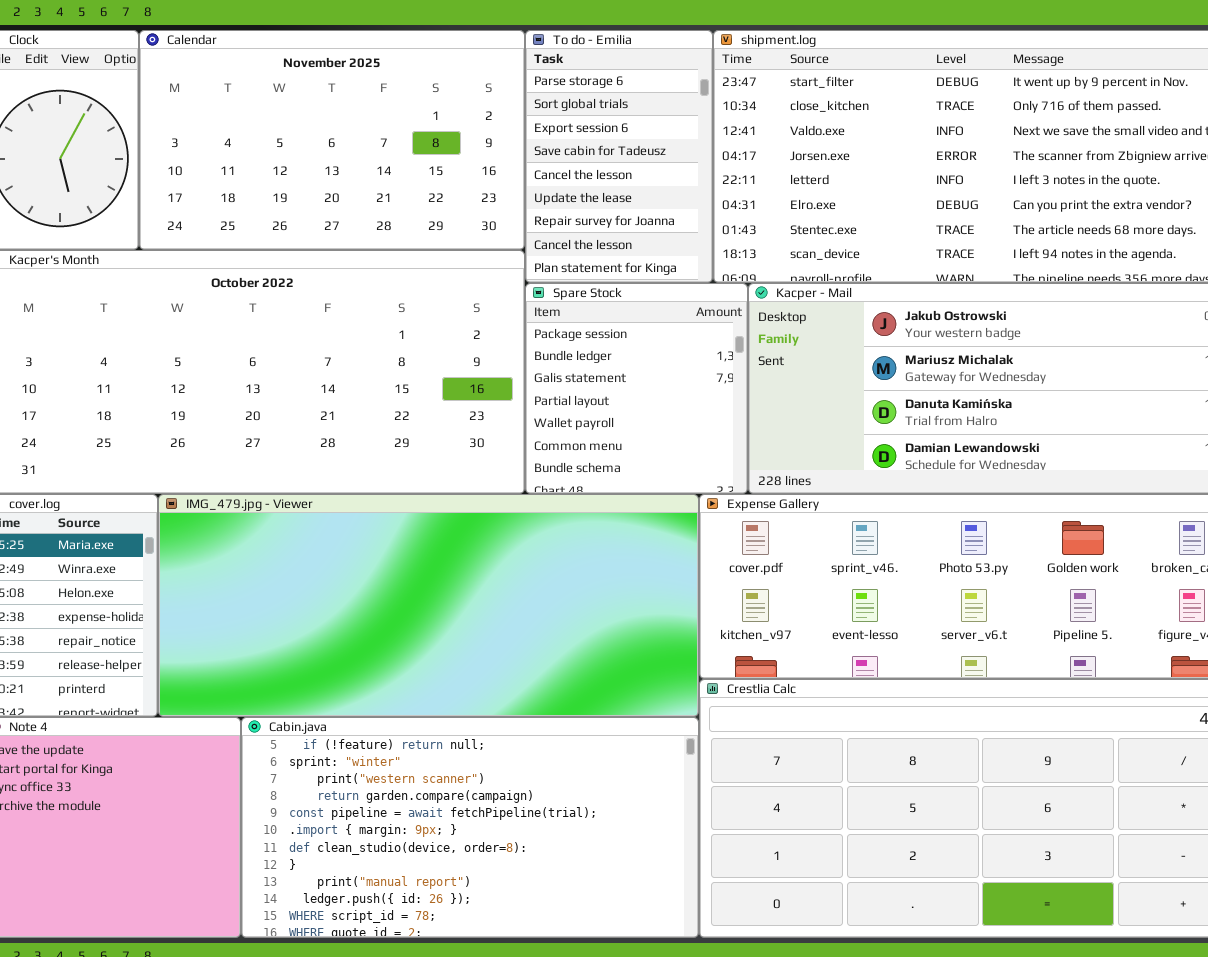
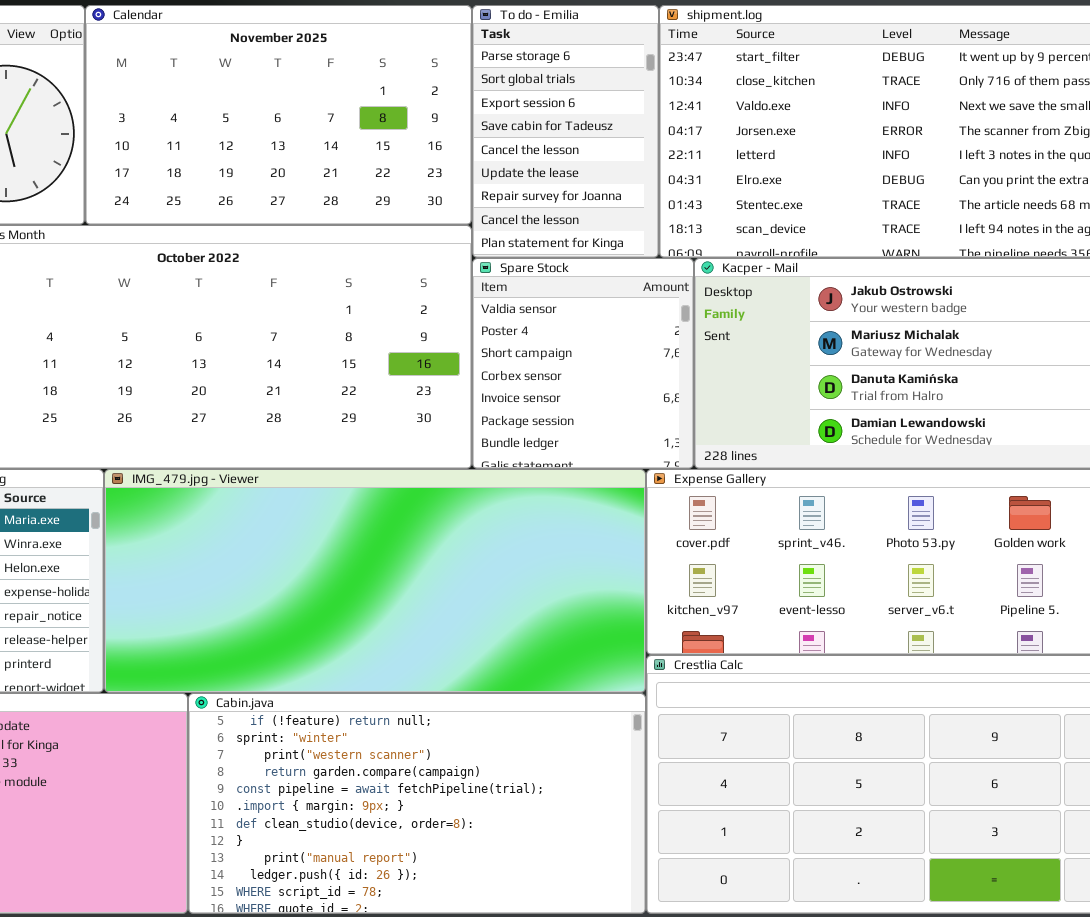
Spare Stock: [525,283,748,494] -> [472,258,694,469], scrolled up 5 rows

